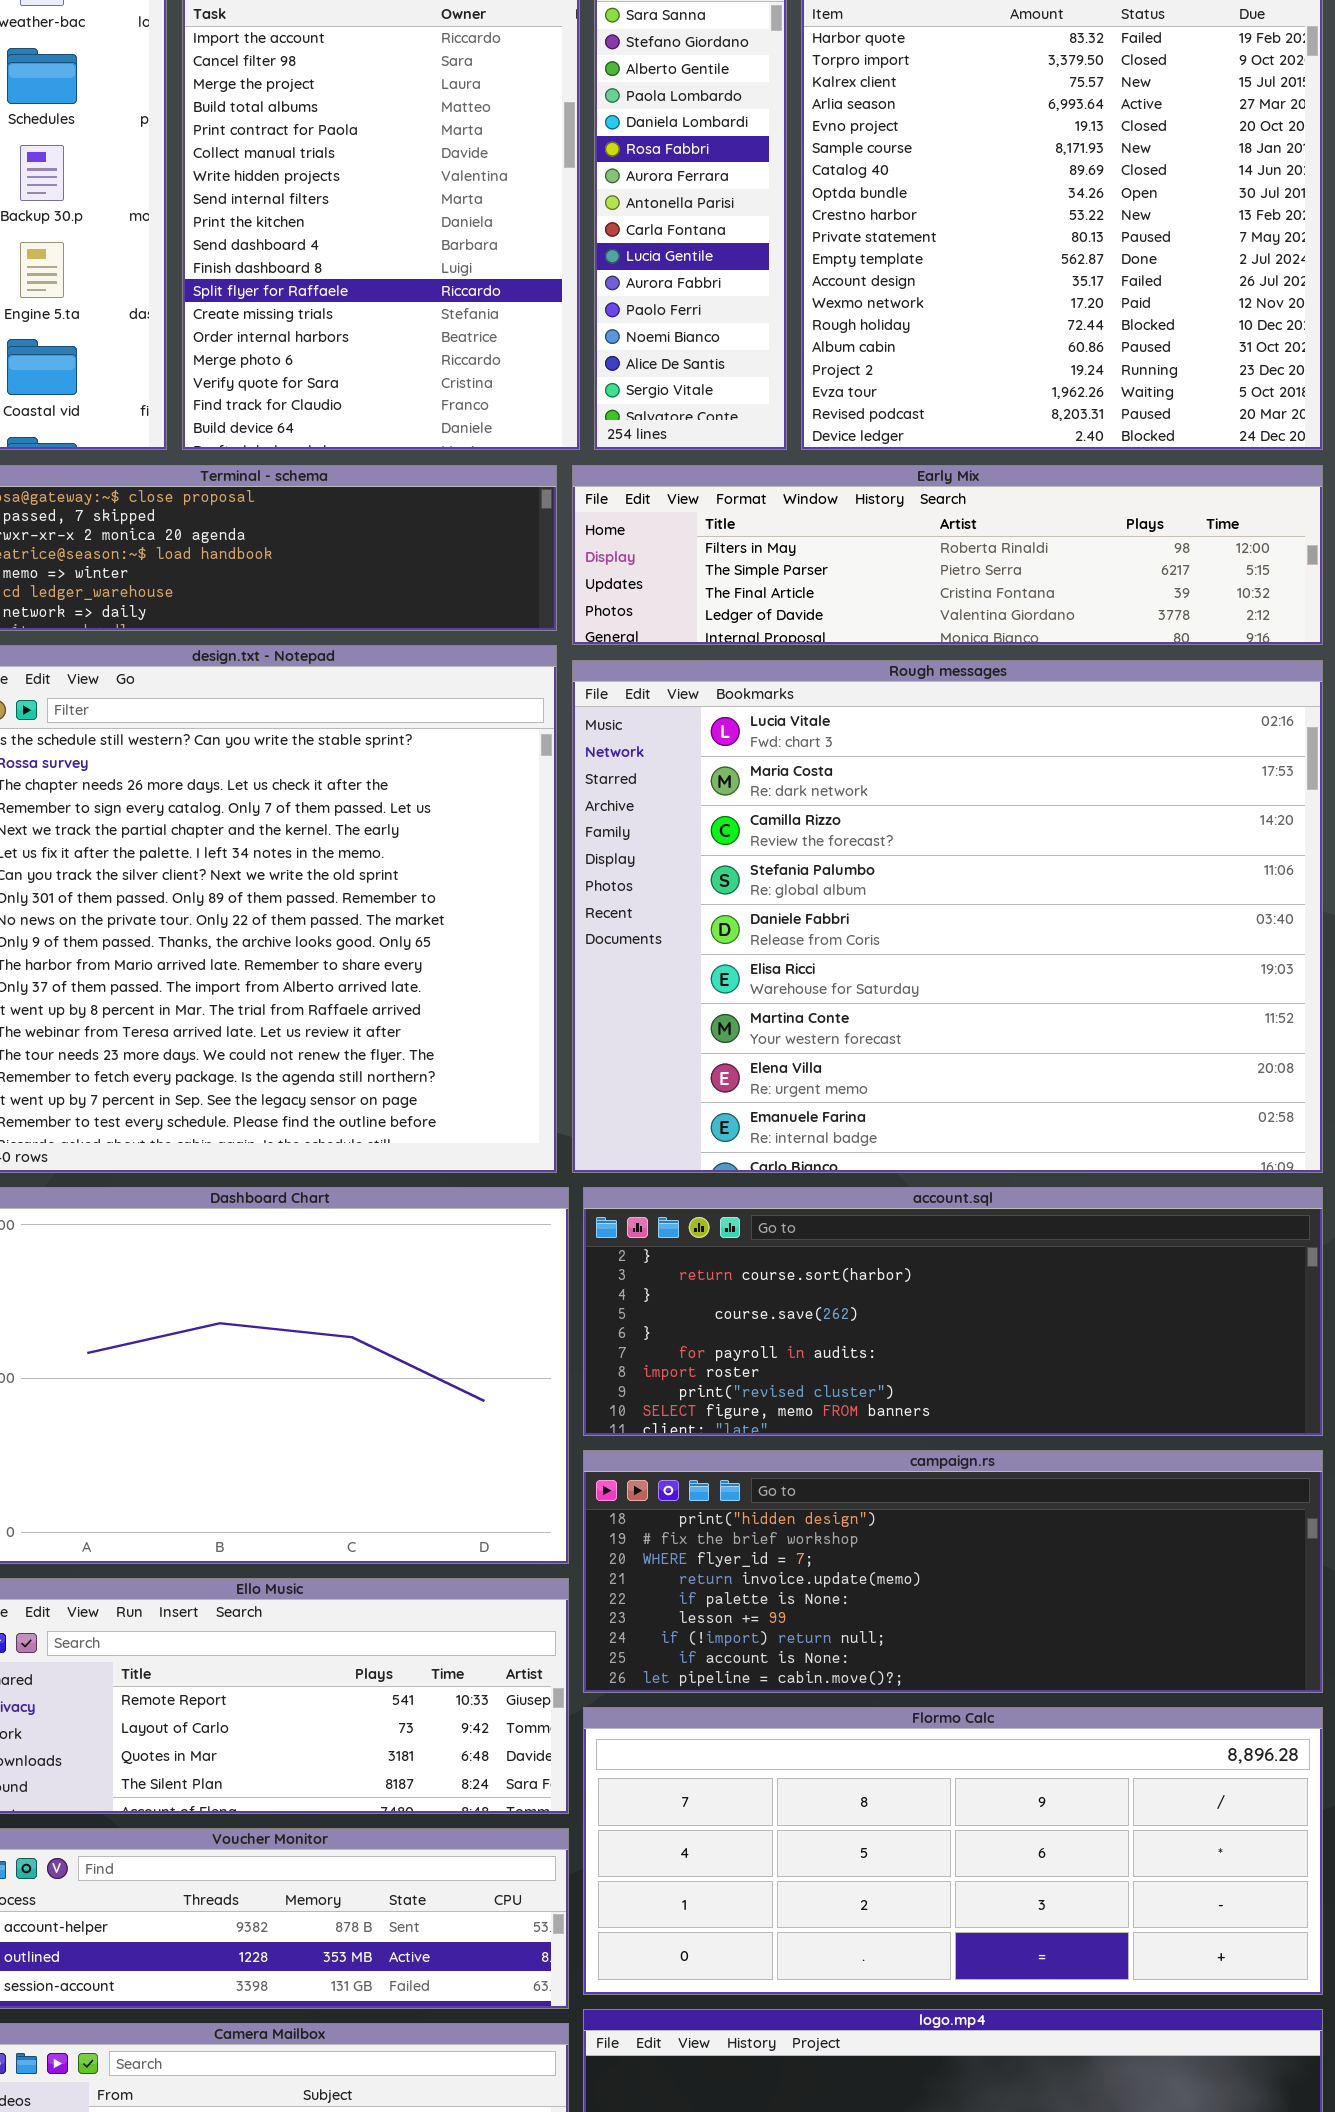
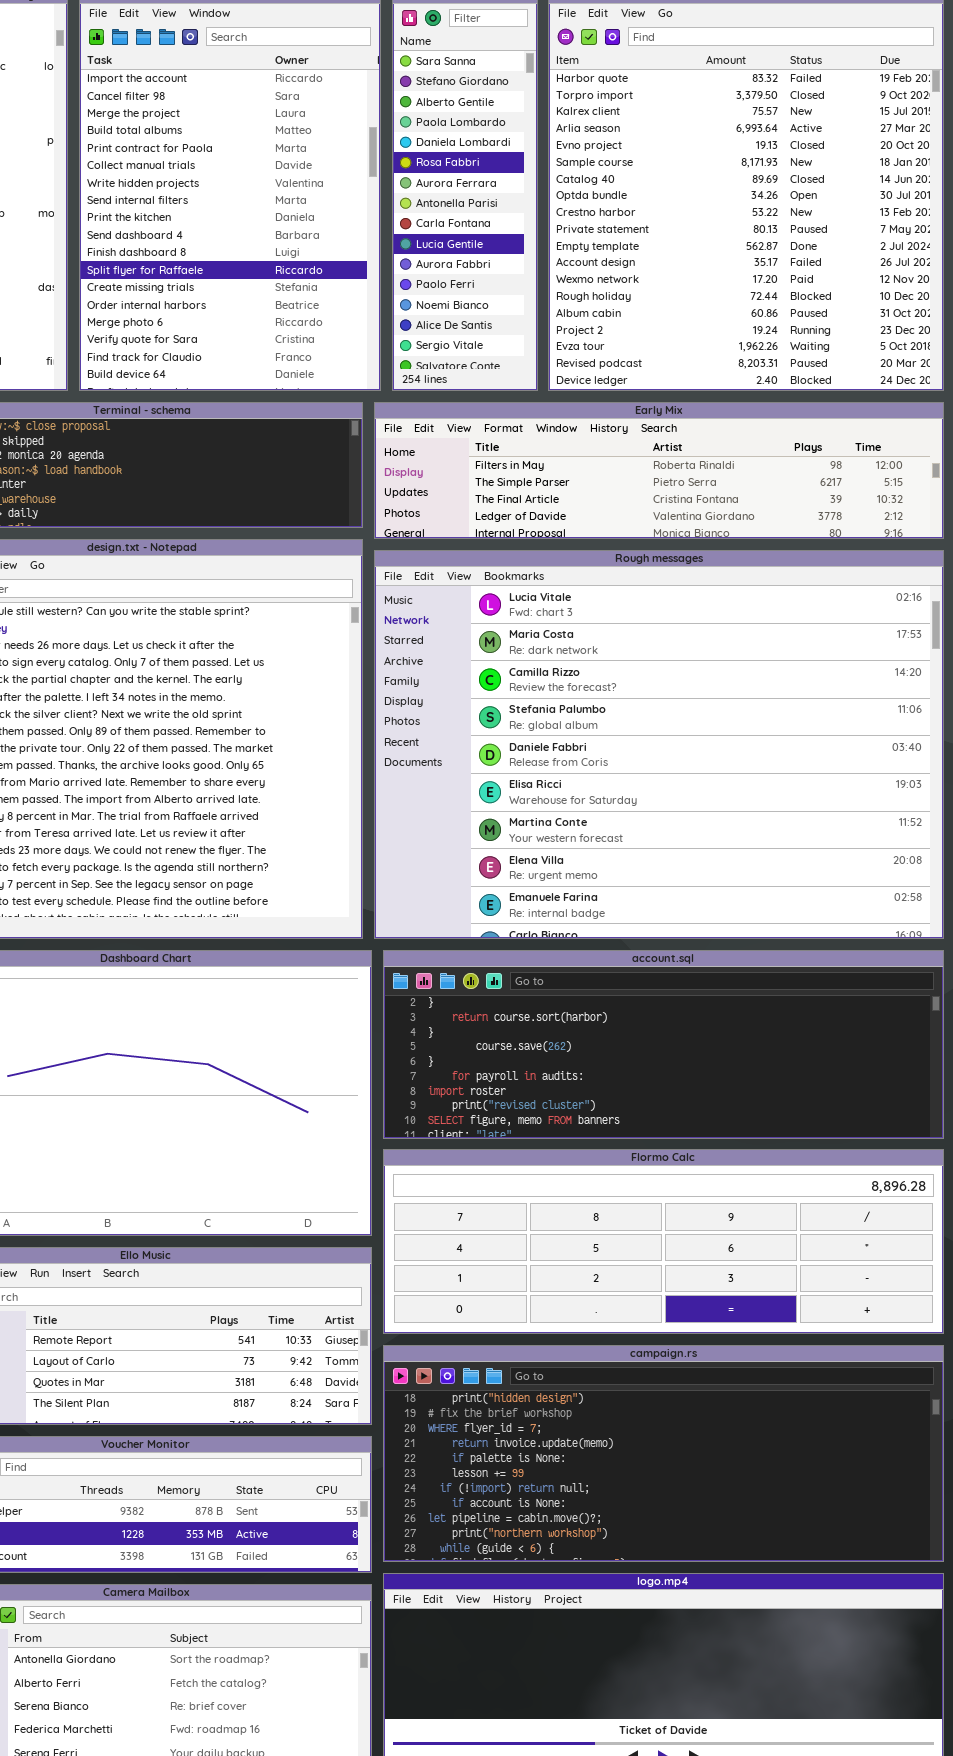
campaign.rs: [583,1450,1323,1693] -> [383,1345,944,1562], moved, resized
Flormo Calc: [583,1707,1323,1995] -> [383,1149,944,1334], moved, resized

